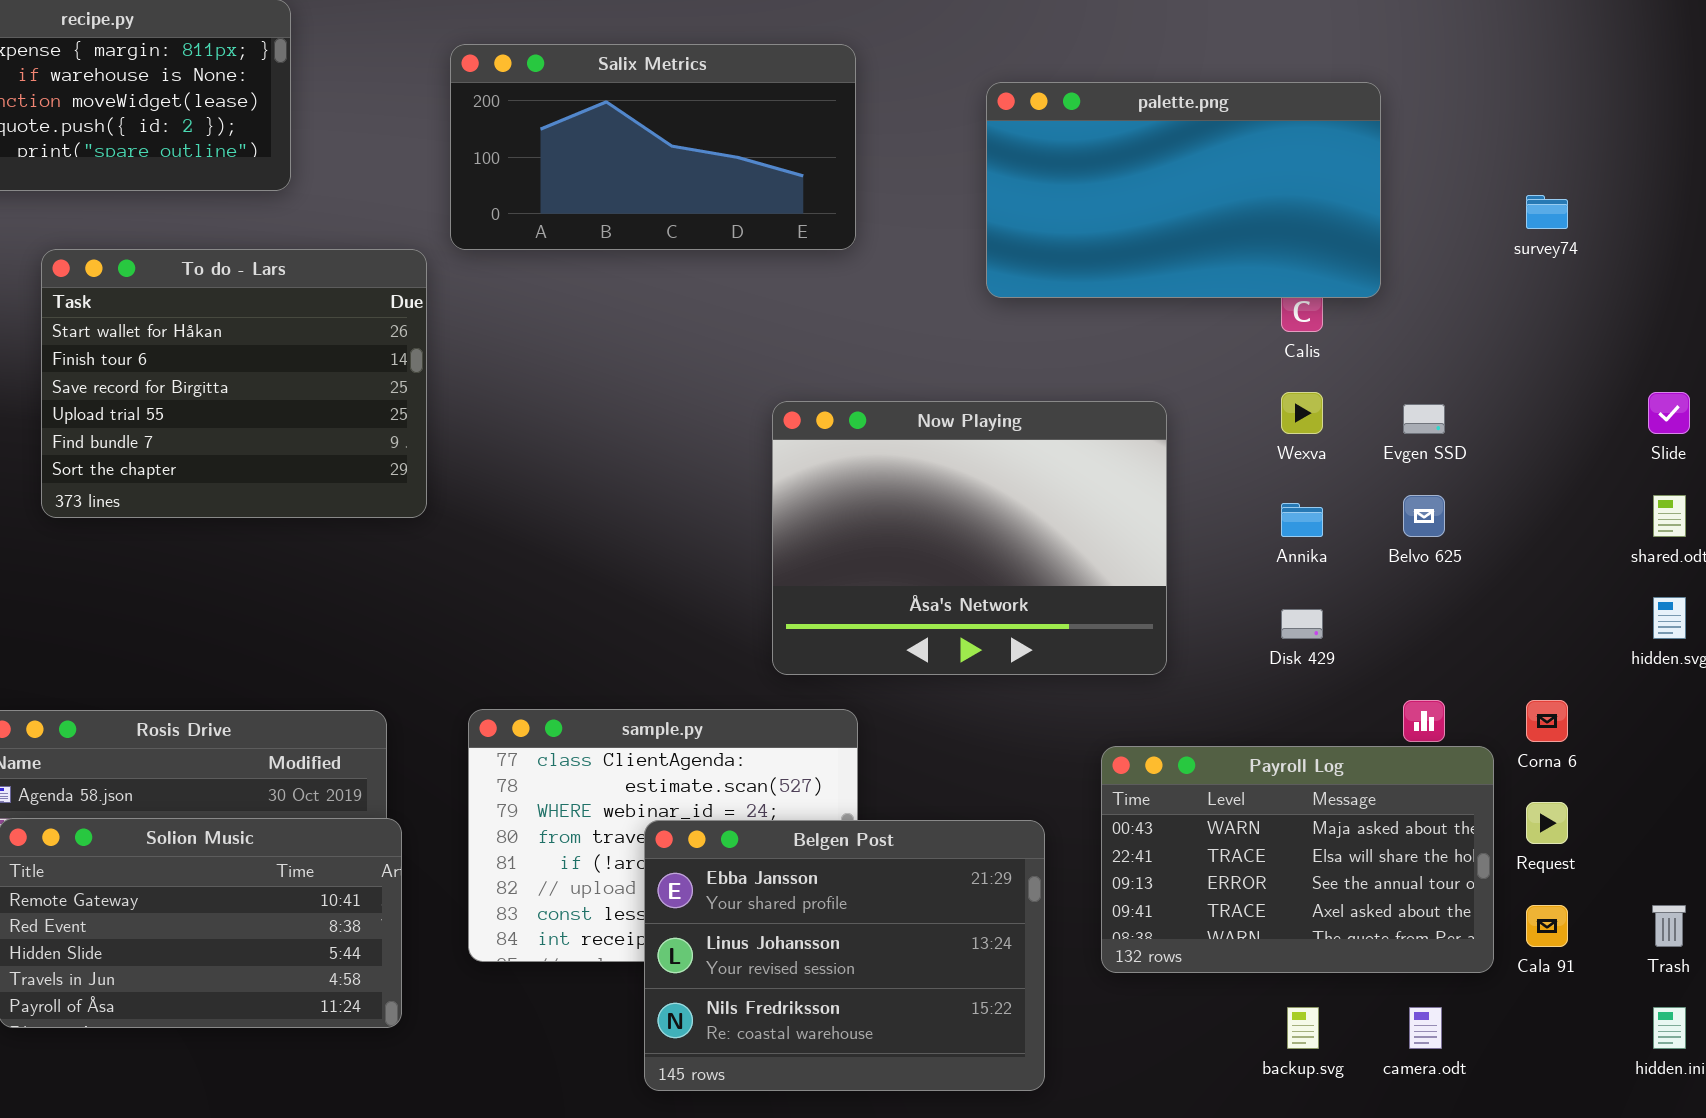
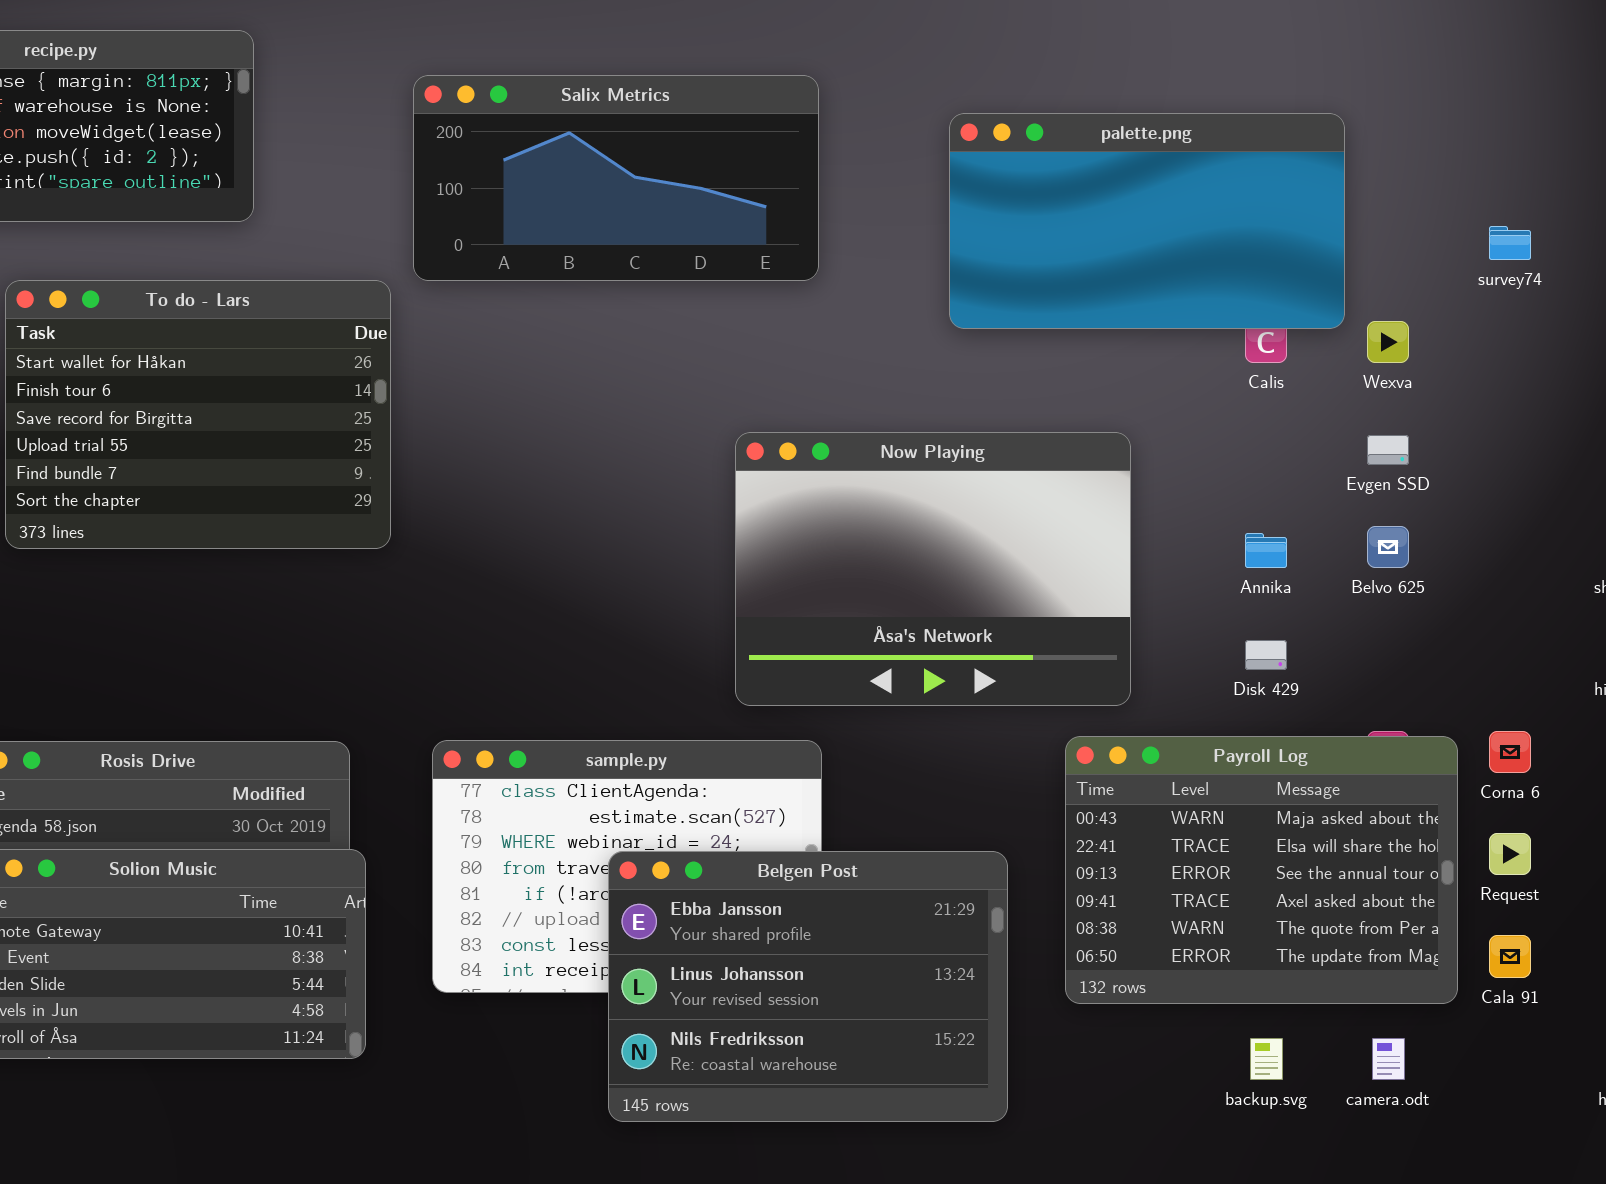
Wexva: [1281,392,1323,434] -> [1367,321,1409,363], moved
Payroll Log: [1101,746,1494,973] -> [1065,736,1458,1004], resized

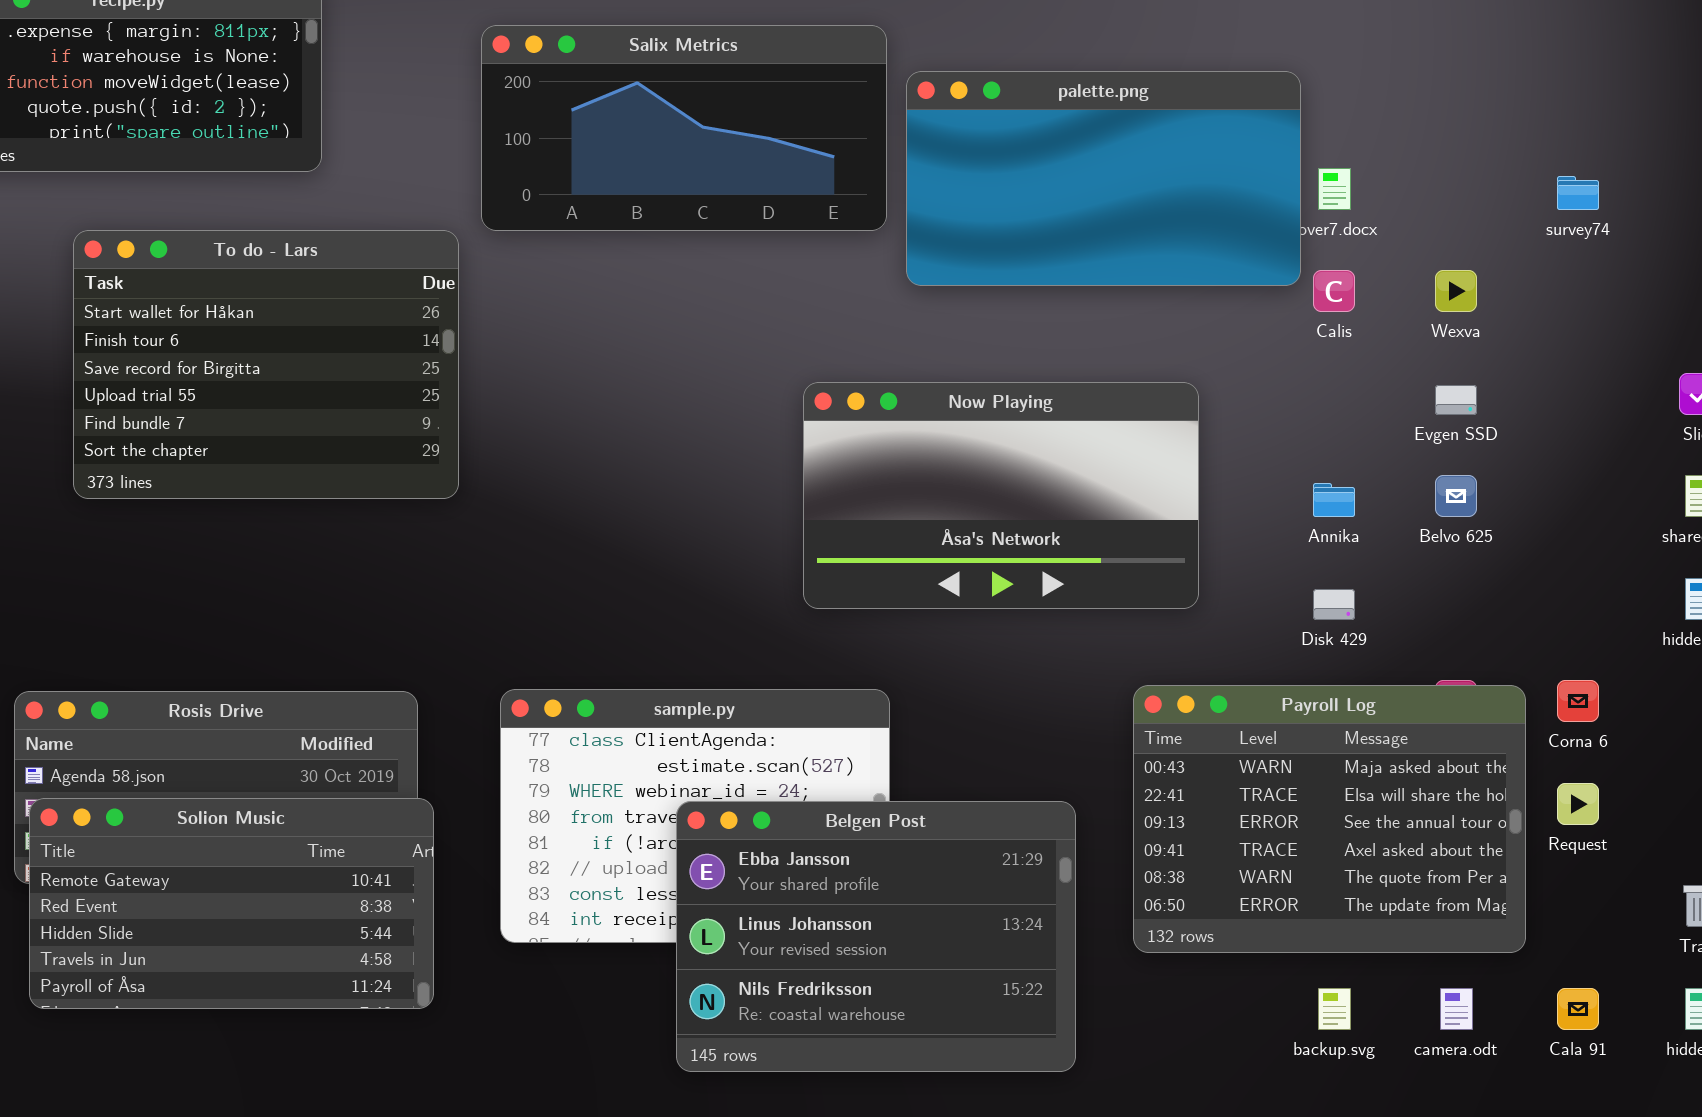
palette.png: [949,113,1345,329] -> [906,71,1301,286], moved
Now Playing: [735,432,1131,706] -> [803,382,1199,609], resized
Cala 91: [1489,935,1531,978] -> [1557,988,1599,1030], moved

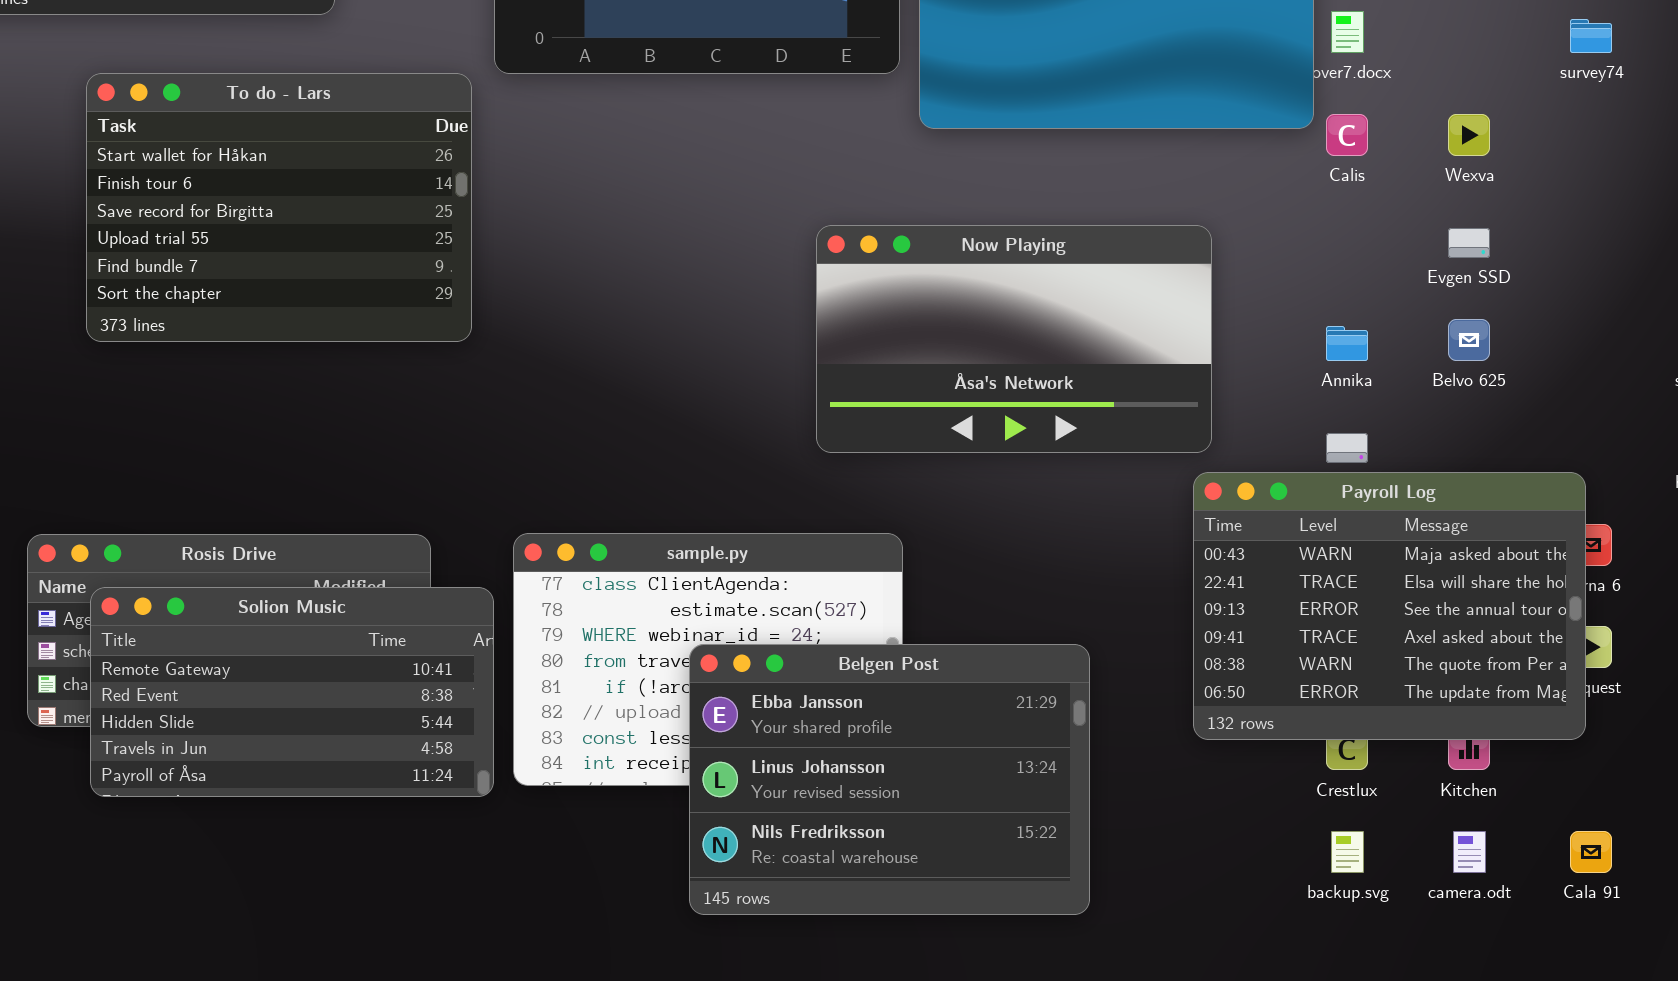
Payroll Log: [1133,685,1526,953] -> [1193,472,1586,740], moved
Solion Music: [29,798,434,1009] -> [90,587,494,797], moved

